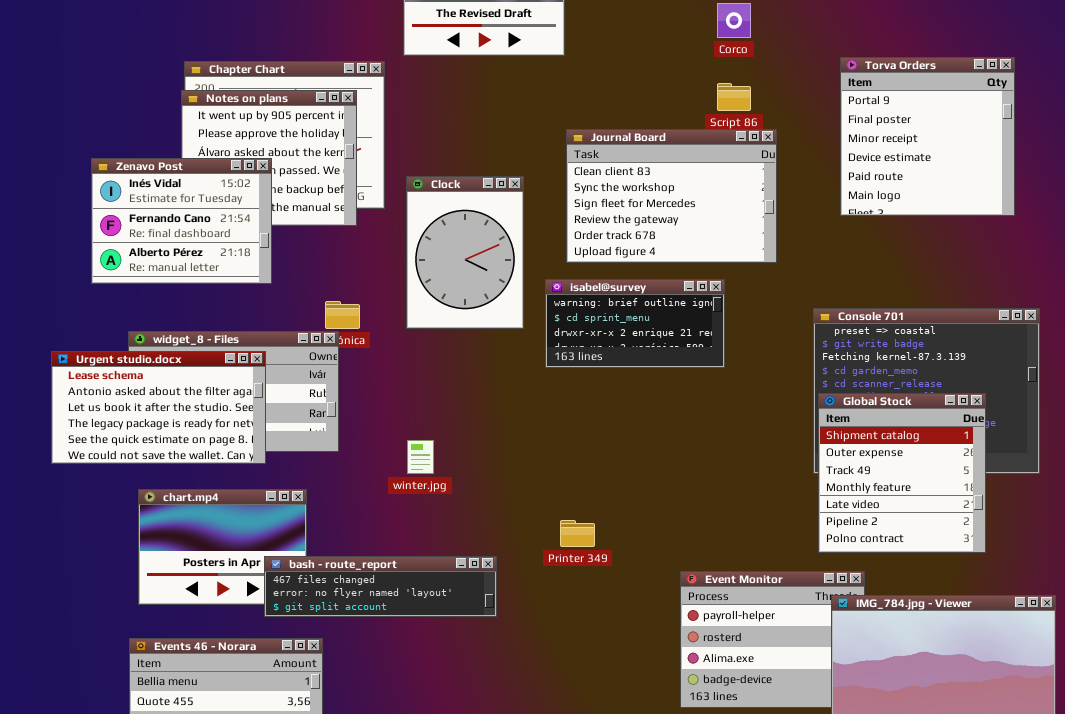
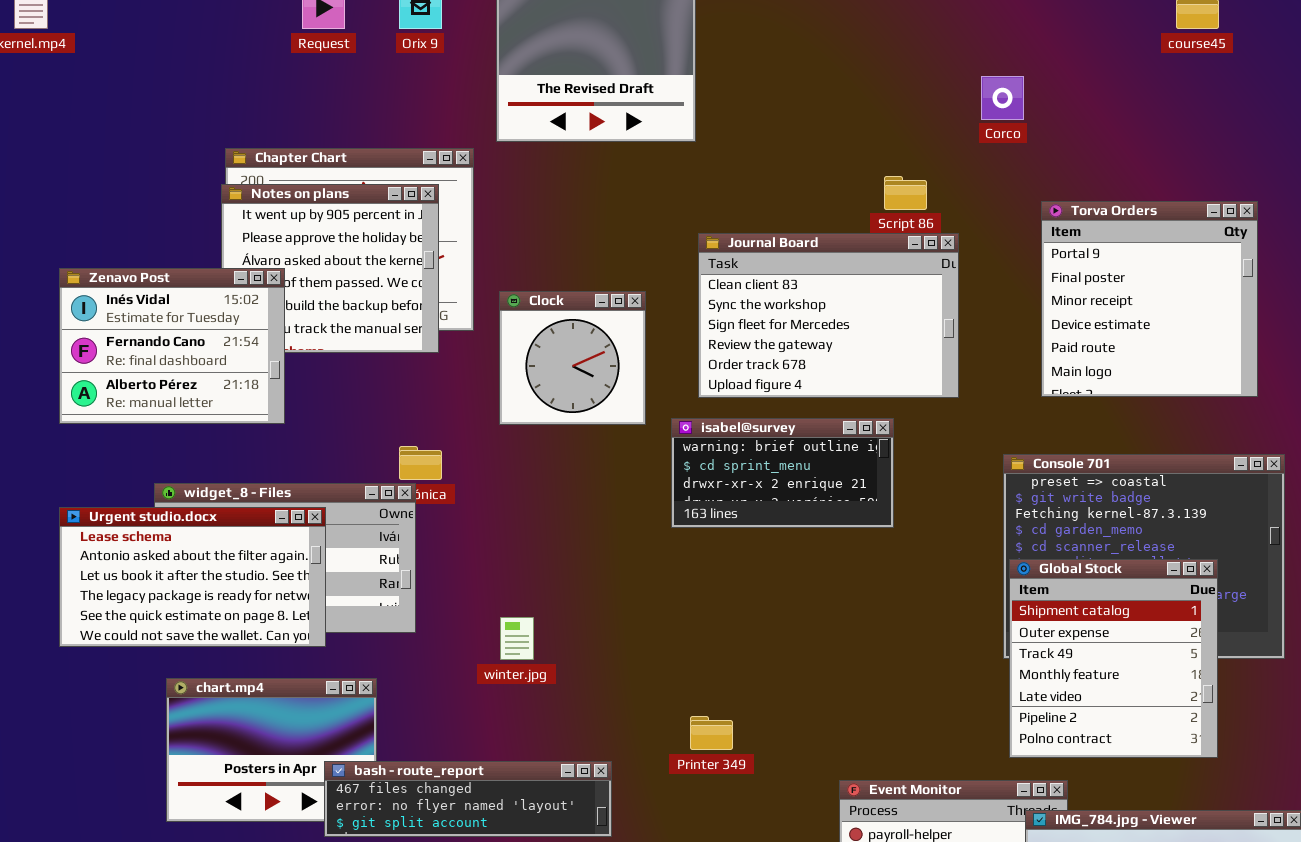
Corco: [717,3,751,38] -> [981,76,1024,120], moved
Torva Orders: [840,57,1015,216] -> [1041,201,1258,397], moved
Zenavo Post: [91,158,272,284] -> [59,268,285,424], moved
Clock: [406,176,524,329] -> [499,291,646,425], resized

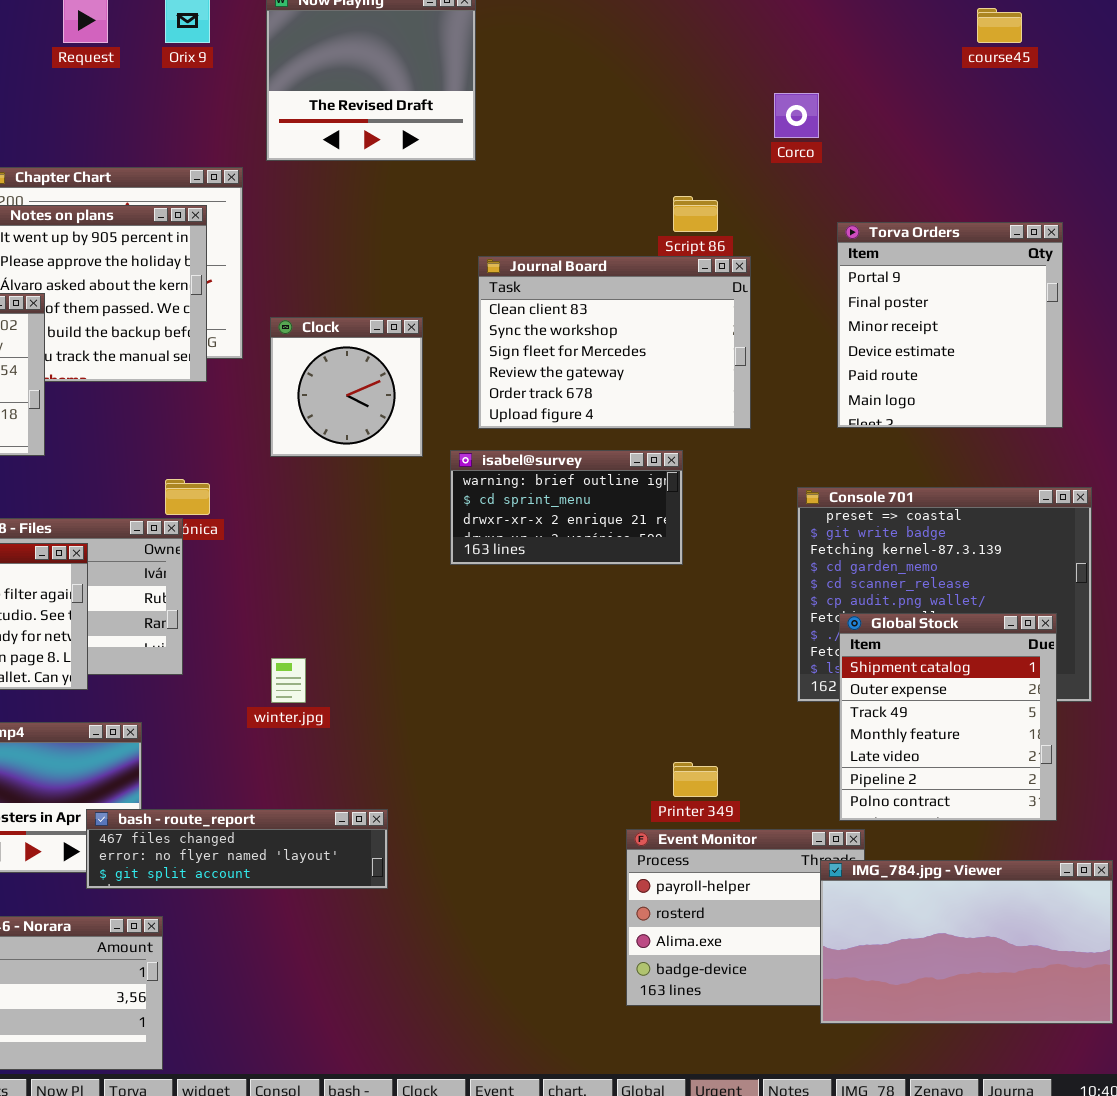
Global Stock: [1009,559,1218,758] -> [839,613,1057,821], moved
Printer 349: [690,716,733,750] -> [673,762,718,797], moved

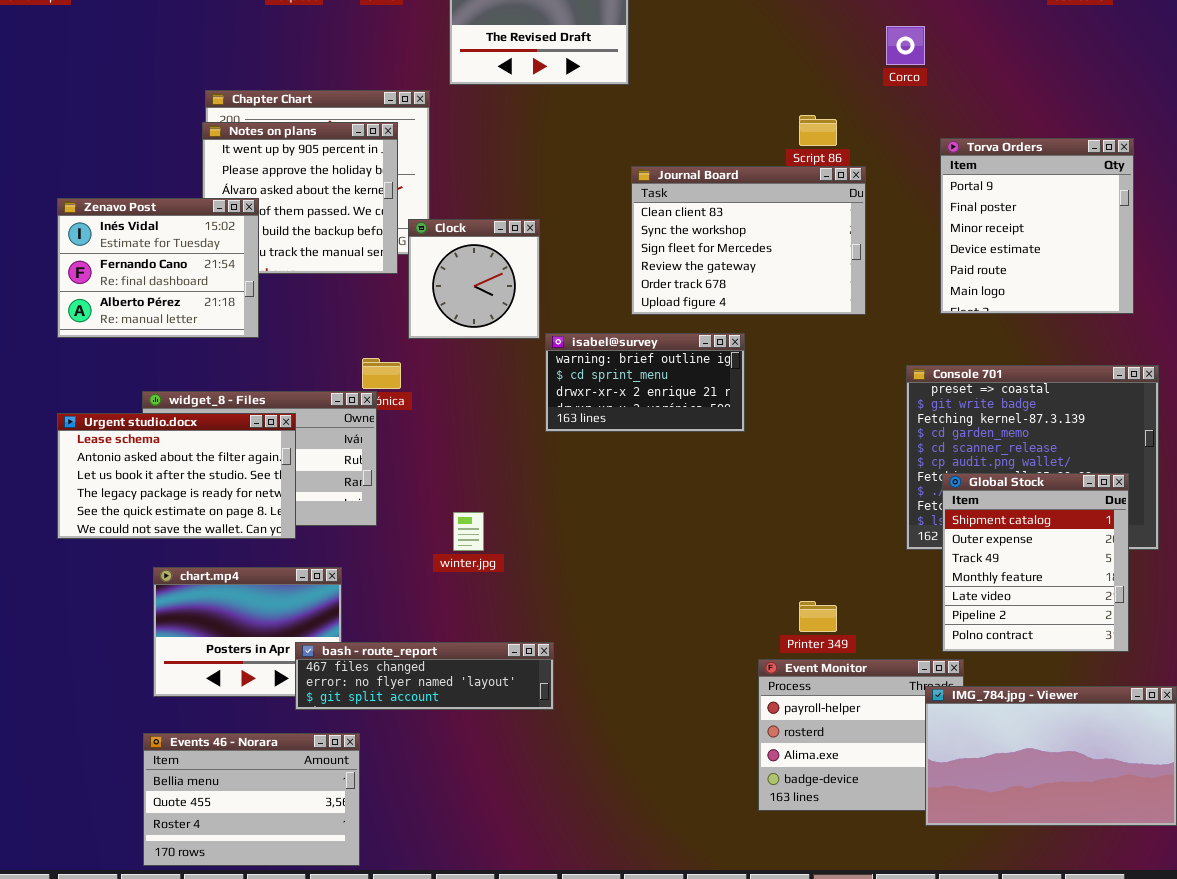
Clock: [270,317,423,457] -> [408,219,540,339], moved
isabel@survey: [450,450,683,565] -> [545,333,745,432], moved

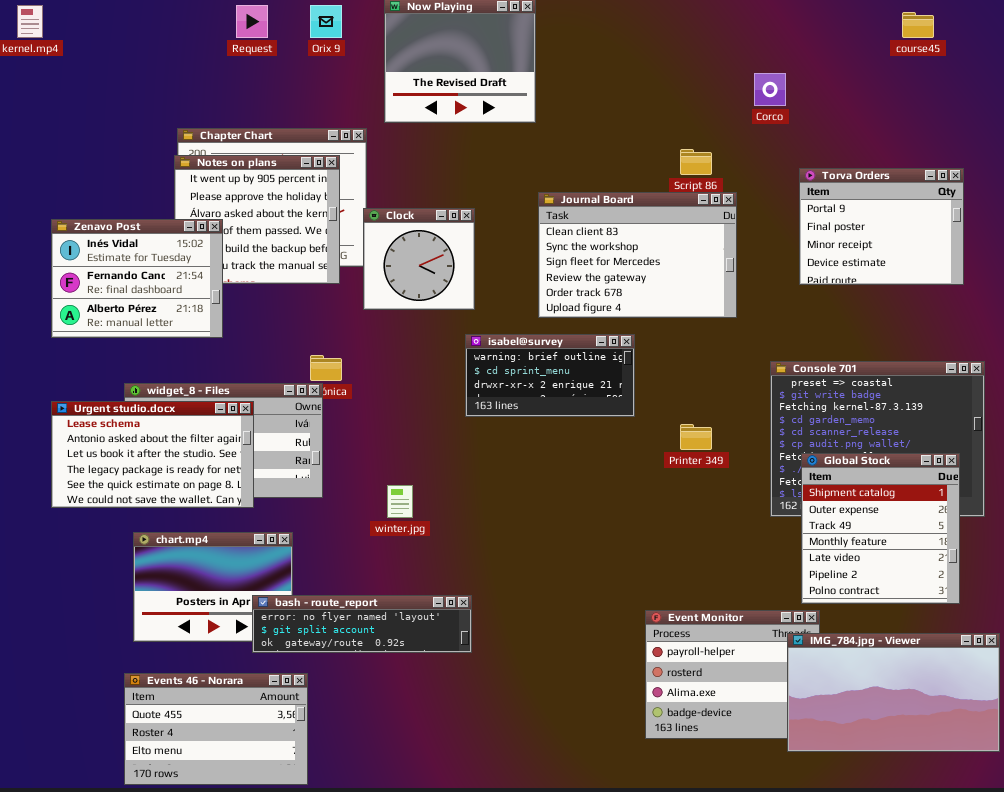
Torva Orders: [940,138,1134,314] -> [799,168,964,285], resized
Clock: [408,219,540,339] -> [363,208,475,310], moved
Printer 349: [799,601,837,632] -> [680,424,712,450], moved
bash - route_report: [295,642,554,710] -> [252,595,472,653], scrolled down 1 row
Events 46 - Norara: [143,733,360,866] -> [124,673,308,785], scrolled down 1 row

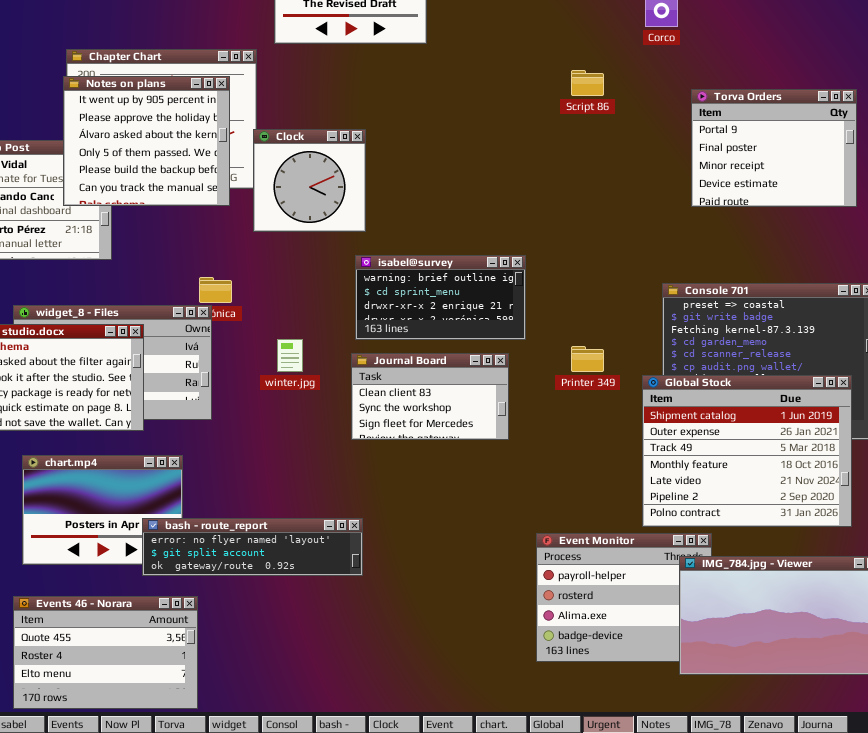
Notes on plans: [174,155,340,284] -> [63,76,230,206], raised
Journal Board: [538,192,737,318] -> [351,353,509,440], moved, resized
Global Stock: [801,453,960,604] -> [642,375,852,527], resized
winter.jpg: [387,485,413,518] -> [277,339,303,372], moved

